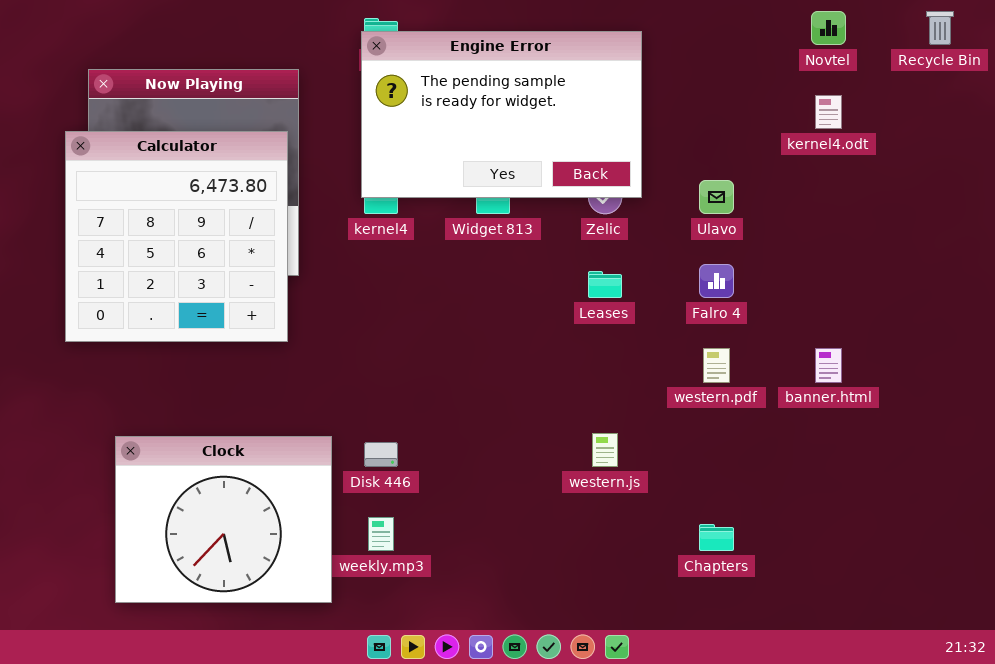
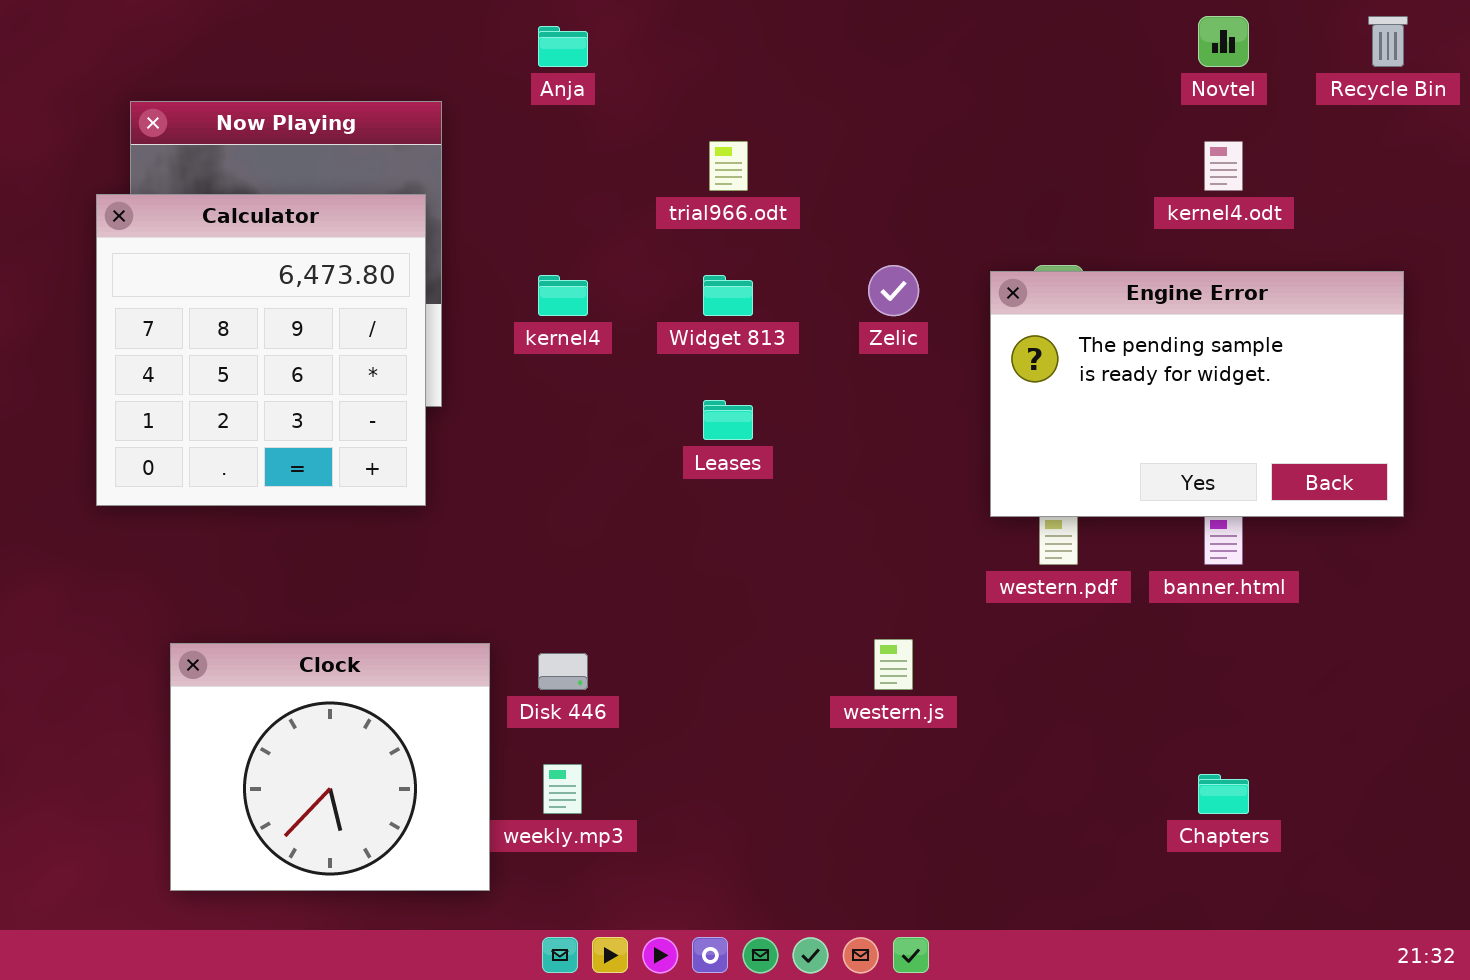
Engine Error: [361,31,642,198] -> [990,271,1404,517], moved
Leases: [588,271,622,298] -> [703,400,753,440], moved
Chapters: [699,524,734,551] -> [1198,774,1249,814], moved

